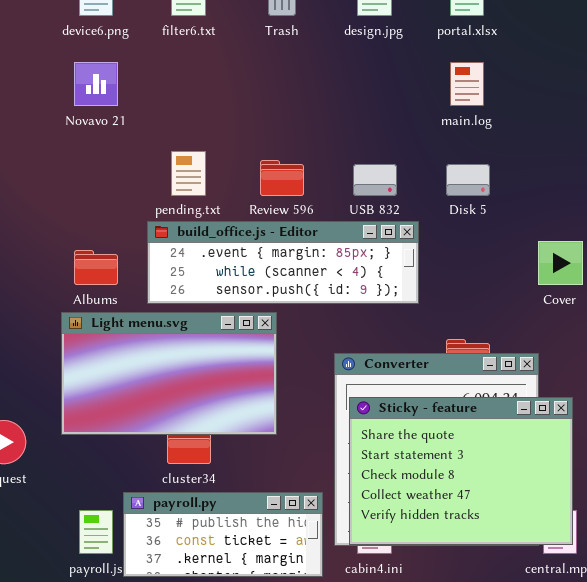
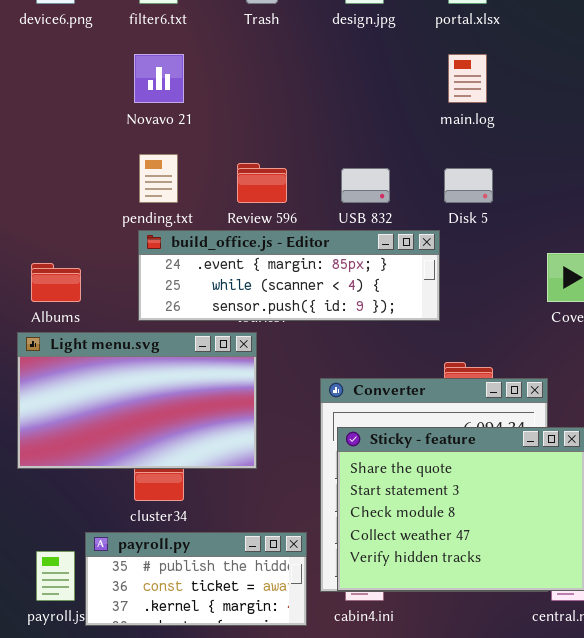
Novavo 21: [74,62,118,106] -> [134,54,184,103], moved
build_office.js - Editor: [147,221,419,304] -> [138,230,440,321], moved

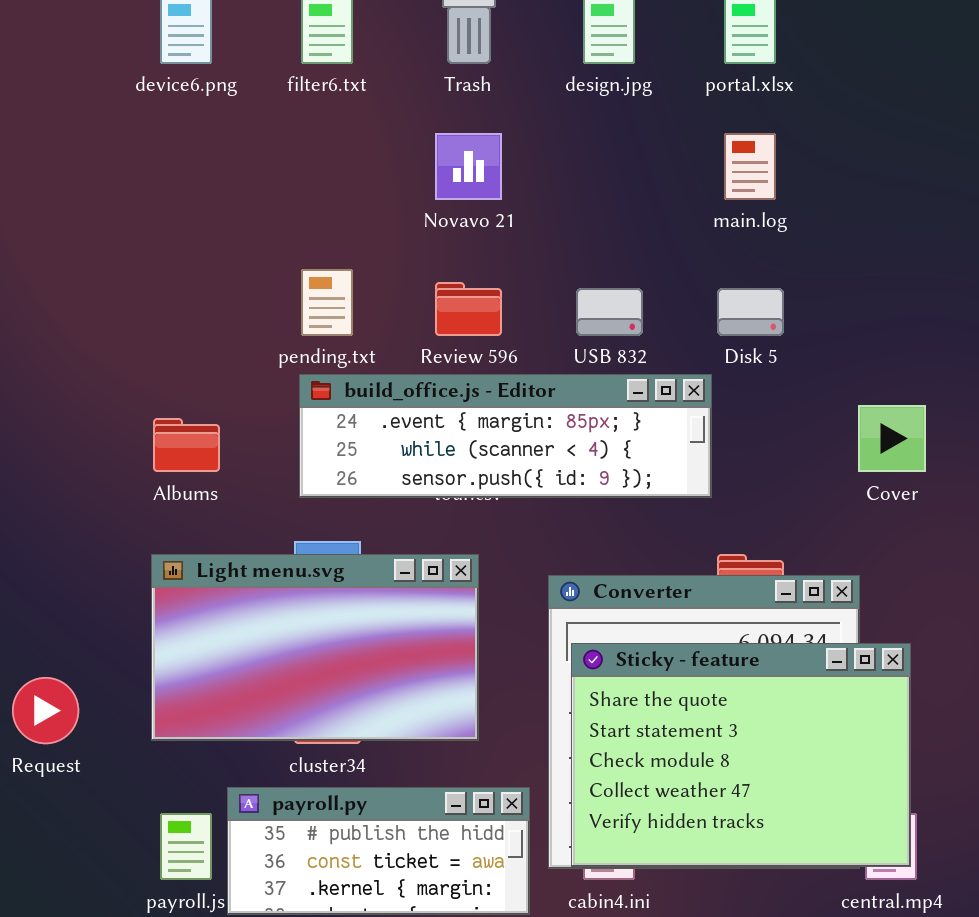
Novavo 21: [134,54,184,103] -> [435,133,502,200], moved
Light menu.svg: [17,332,257,469] -> [151,554,479,741], moved

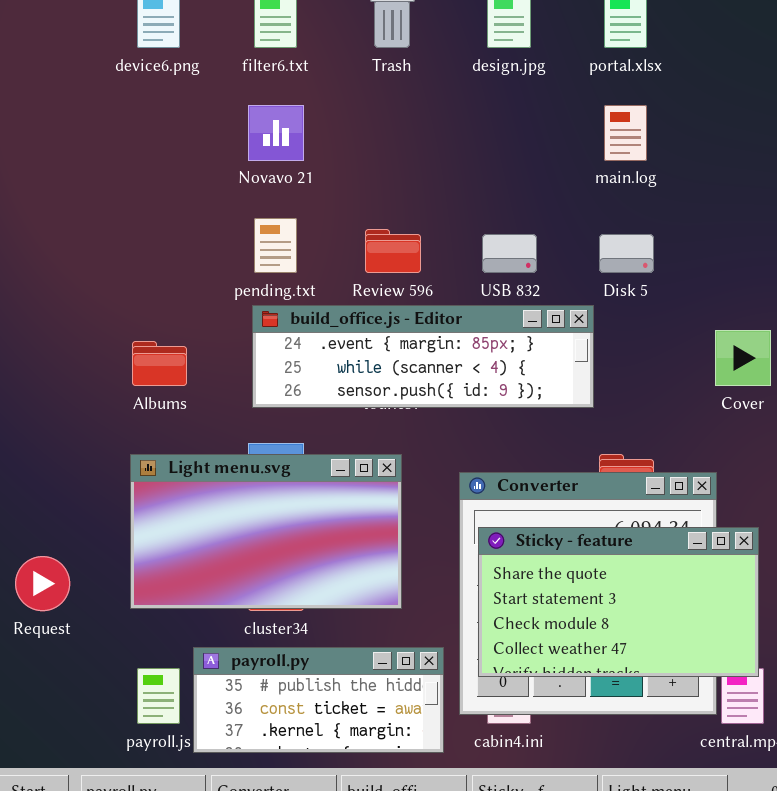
Novavo 21: [435,133,502,200] -> [248,105,304,161], moved
Sticky - feature: [571,643,911,867] -> [478,527,759,677], resized

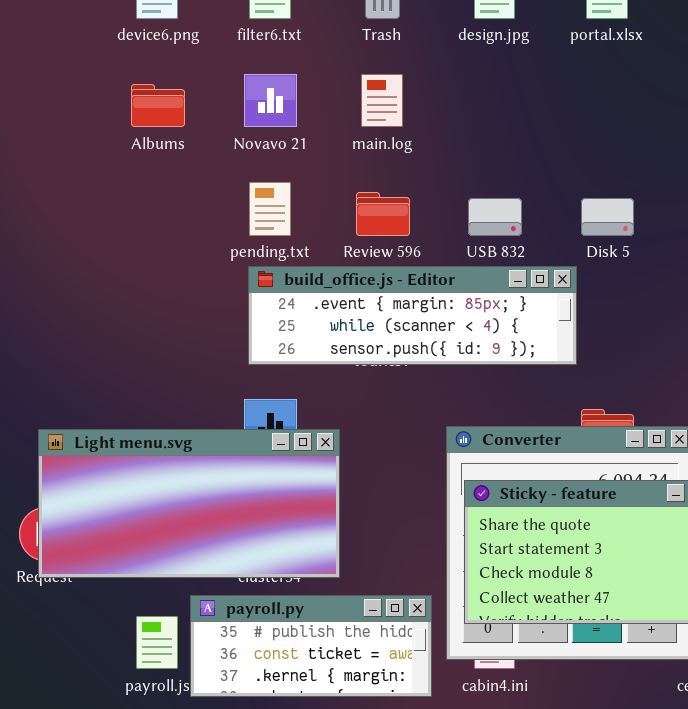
main.log: [604,105,647,161] -> [361,74,403,127], moved
Albums: [132,341,187,386] -> [131,84,185,127], moved
Light menu.svg: [130,454,402,609] -> [38,429,340,578], moved, resized

